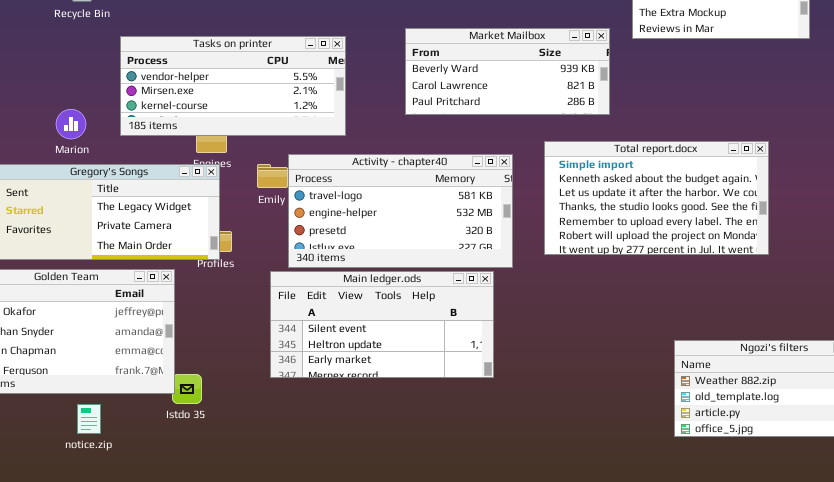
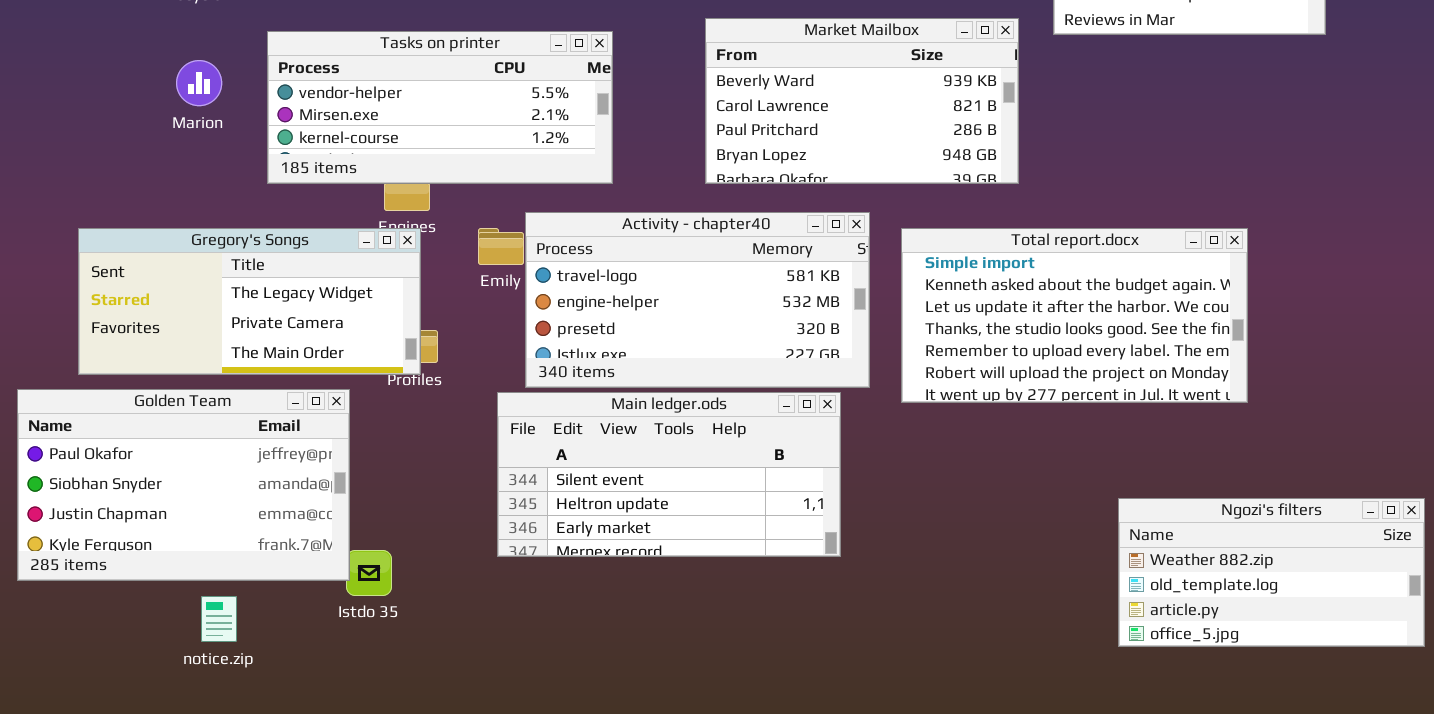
Market Mailbox: [405,28,610,115] -> [705,18,1019,184], resized
Marion: [56,109,86,139] -> [176,60,222,106], moved
Total report.docx: [544,141,769,255] -> [901,228,1248,403], moved

